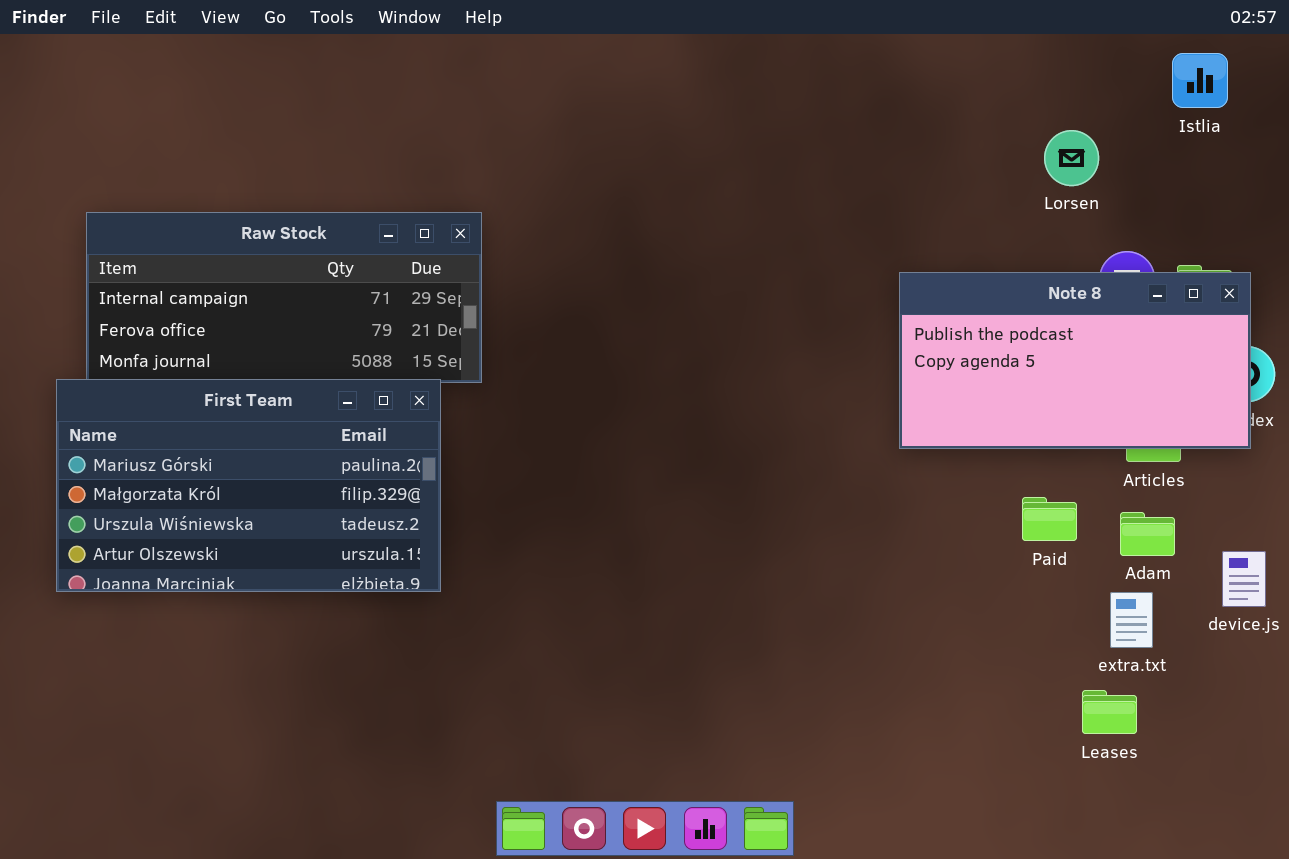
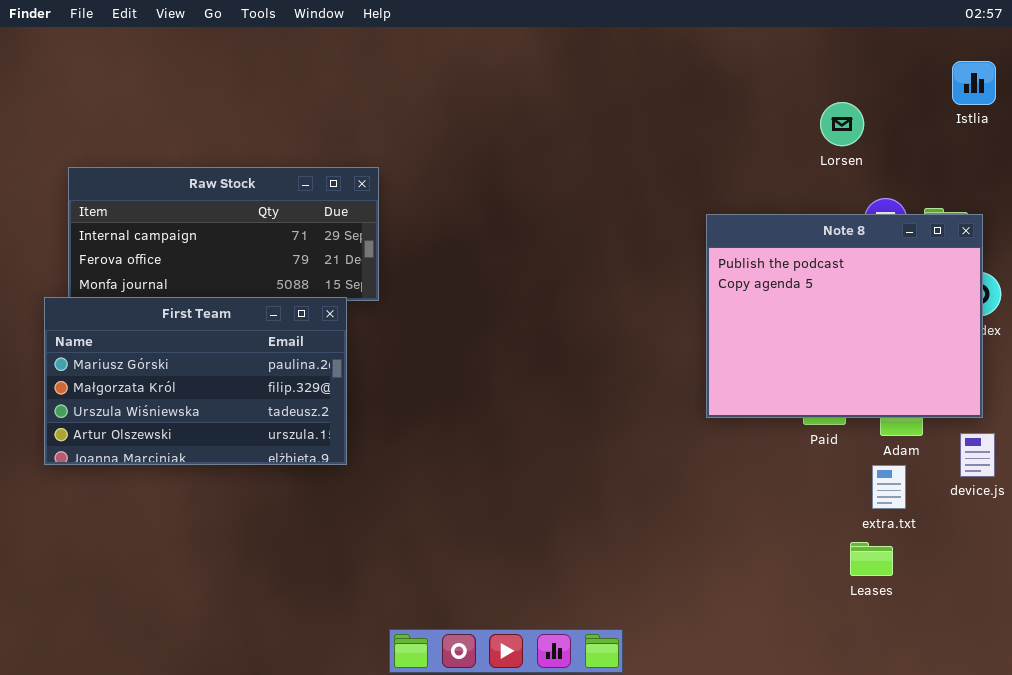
Istlia: [1172,53,1228,108] -> [952,61,996,105], moved
Note 8: [899,272,1251,449] -> [706,214,983,418], resized

